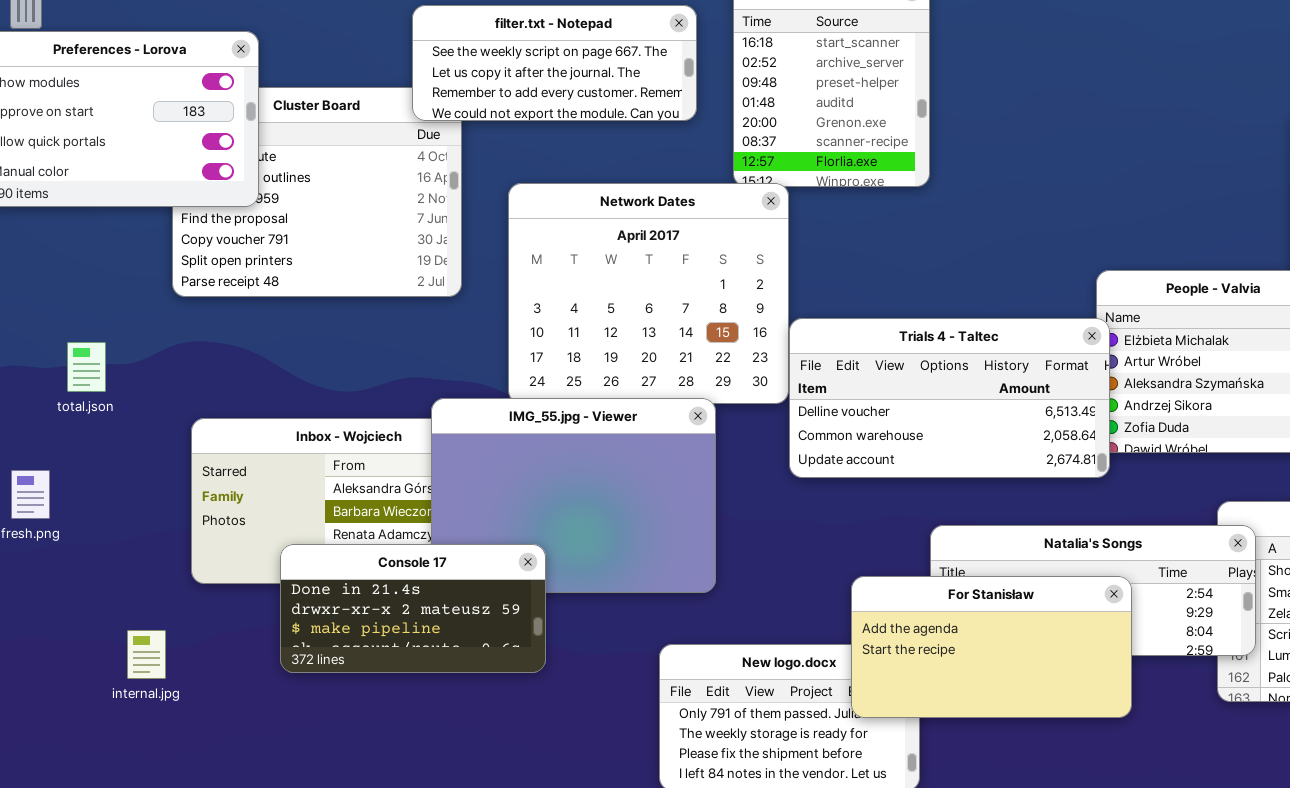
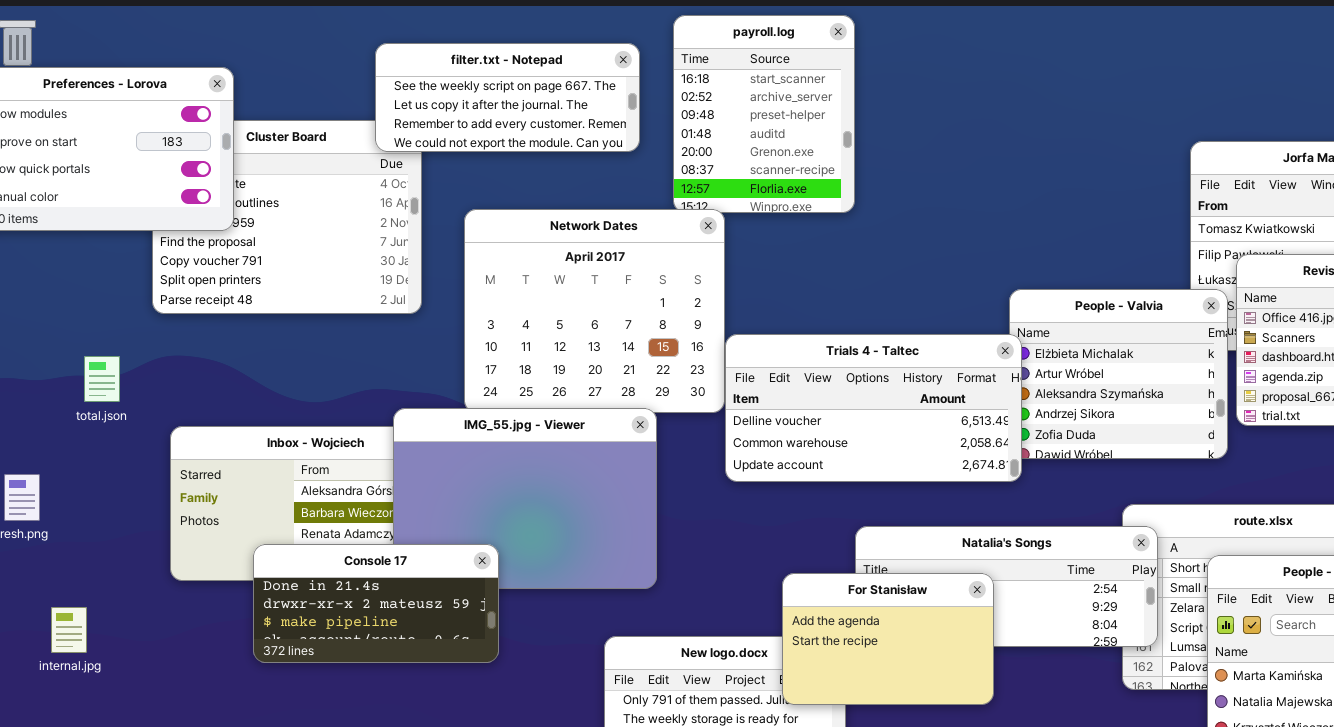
total.json: [67,342,106,392] -> [84,356,120,402], moved
For Stanisław: [851,576,1132,718] -> [782,573,994,705], resized
internal.jpg: [127,630,166,679] -> [51,607,87,653], moved

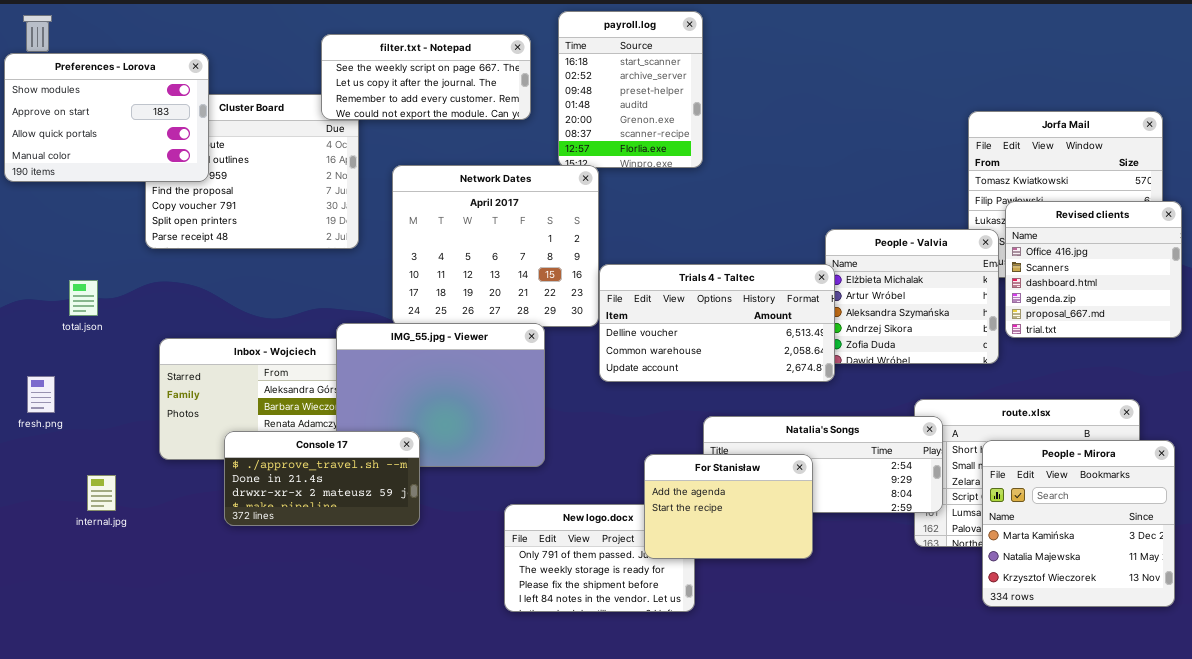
total.json: [84,356,120,402] -> [69,280,98,316], moved
Console 17: [253,544,499,663] -> [224,431,420,526], scrolled up 1 row
internal.jpg: [51,607,87,653] -> [87,475,116,511], moved

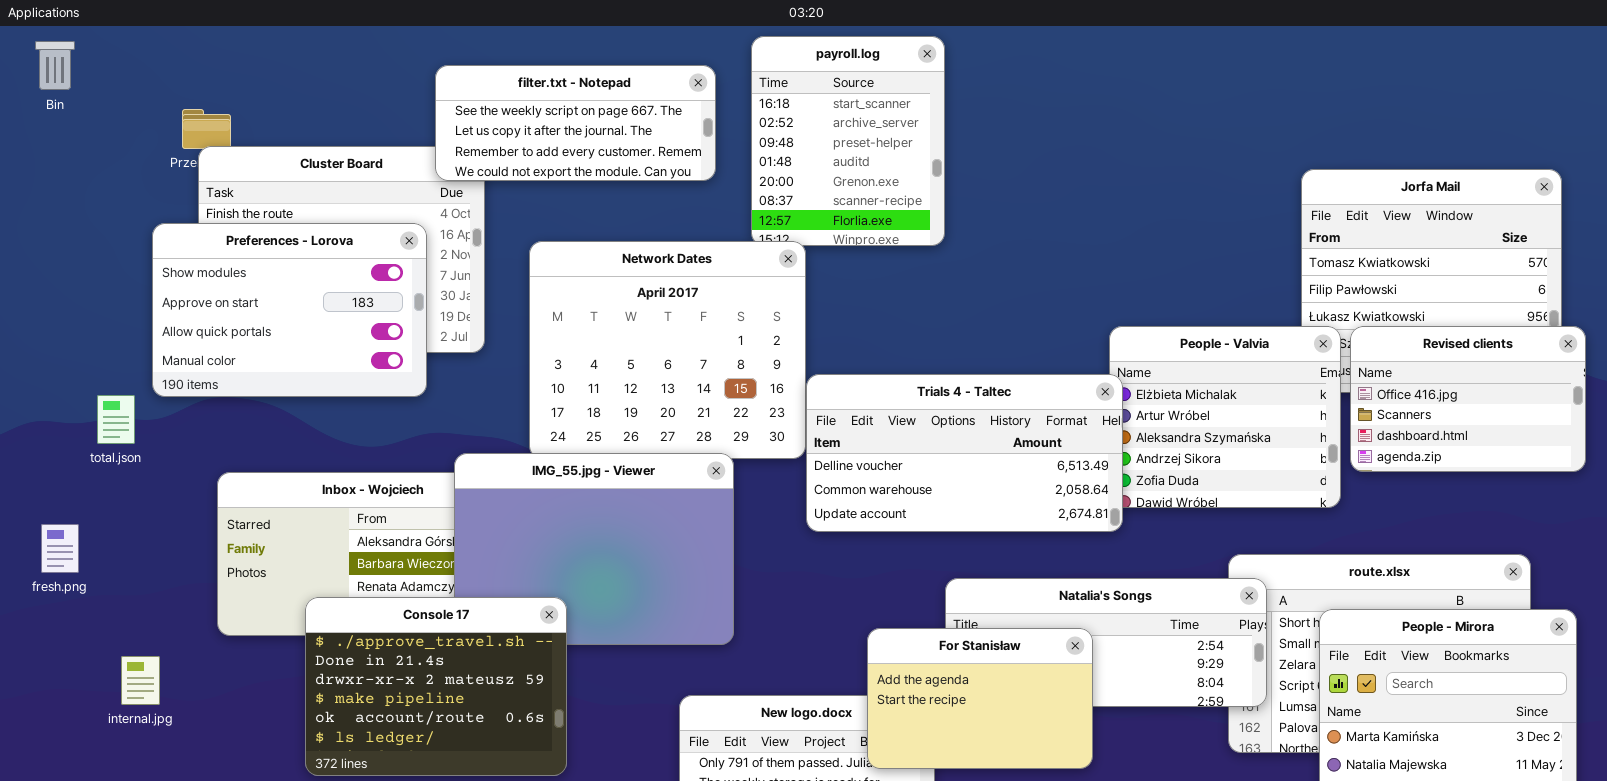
Preferences - Lorova: [4,53,209,182] -> [152,223,427,397], moved
Revised clients: [1005,201,1182,338] -> [1350,326,1586,472], resized
Console 17: [224,431,420,526] -> [305,597,567,776], resized

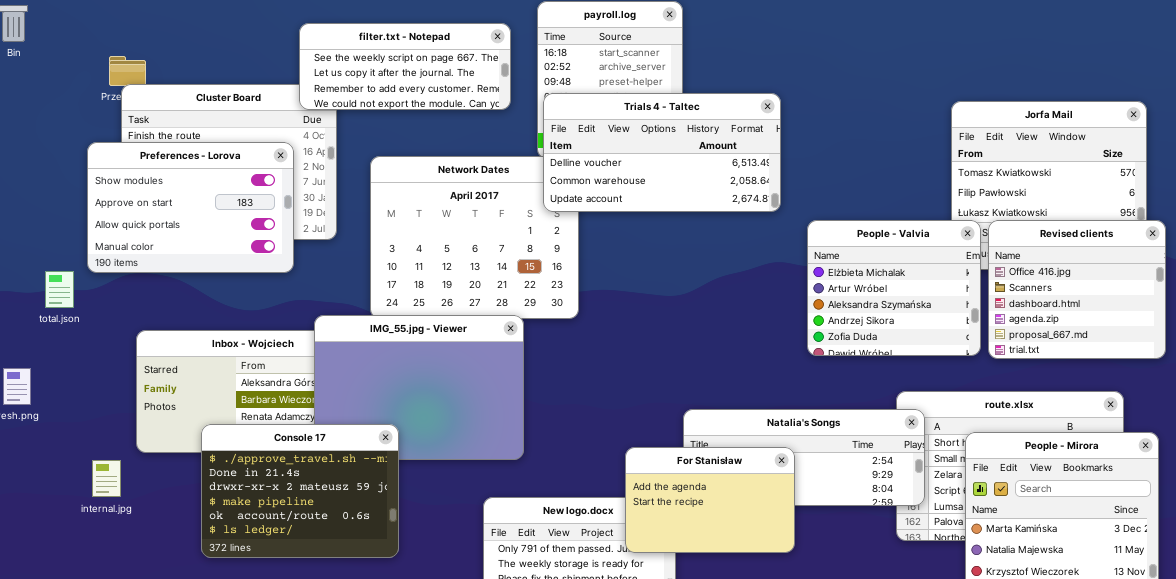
Revised clients: [1350,326,1586,472] -> [988,220,1166,359], resized
Trials 4 - Taltec: [806,374,1123,532] -> [543,93,781,212], moved
internal.jpg: [121,656,160,705] -> [92,460,121,497], moved

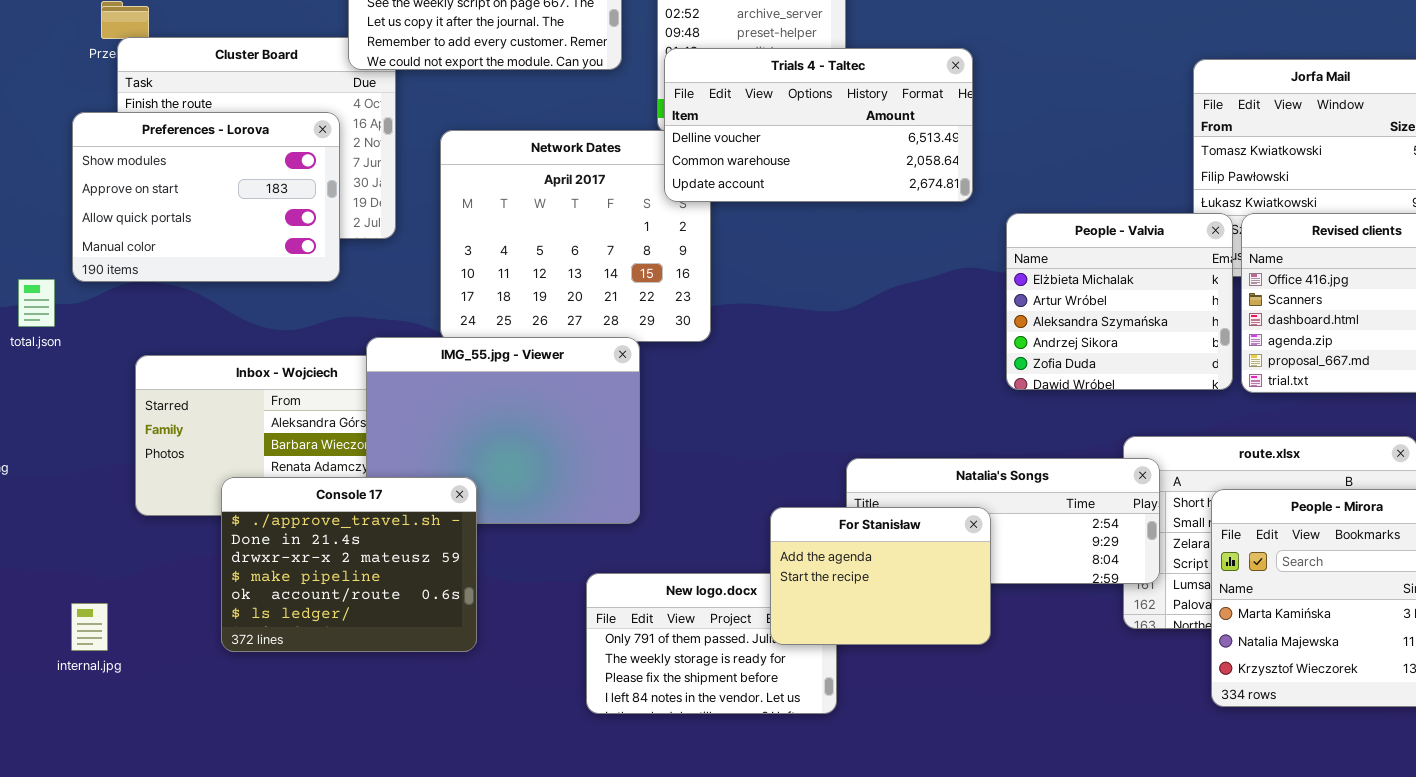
internal.jpg: [92,460,121,497] -> [71,603,108,651], moved

